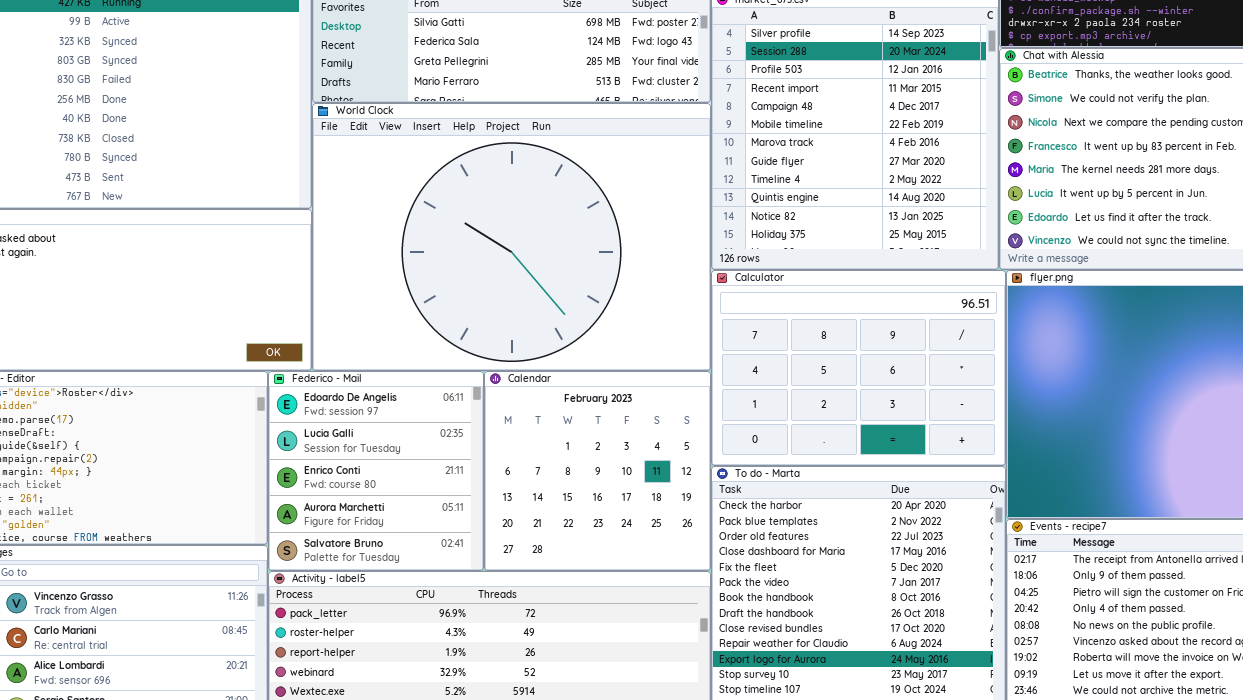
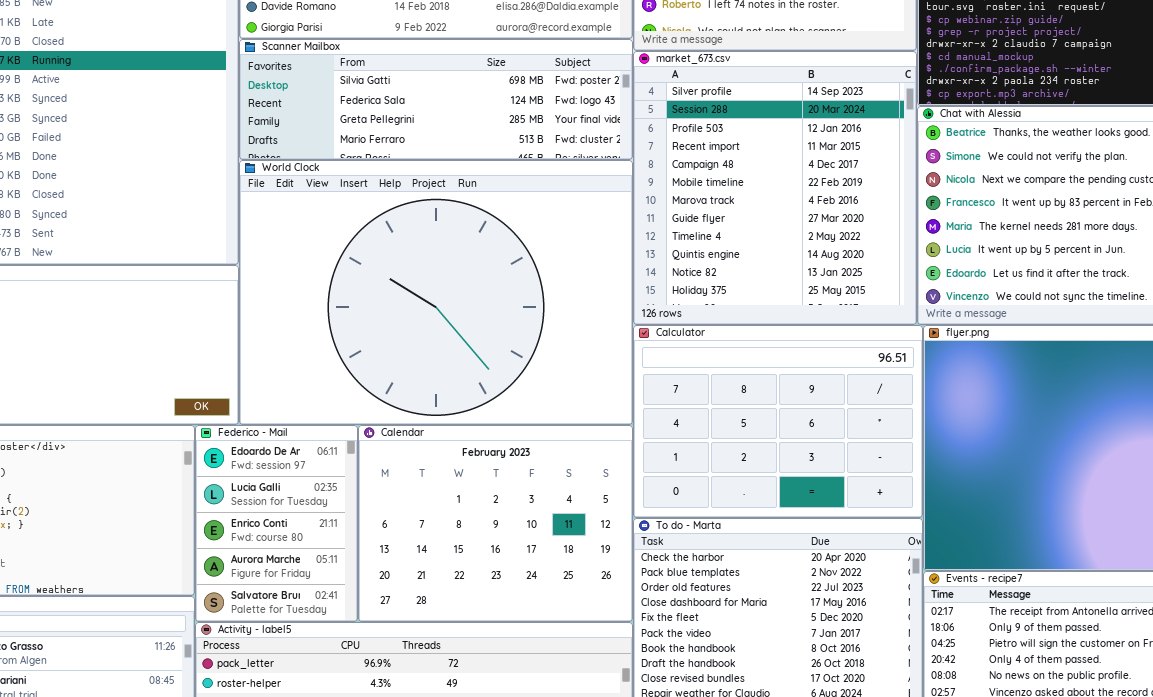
Federico - Mail: [268,371,484,571] -> [195,425,358,622], resized
Calendar: [484,371,711,571] -> [358,425,633,622], resized

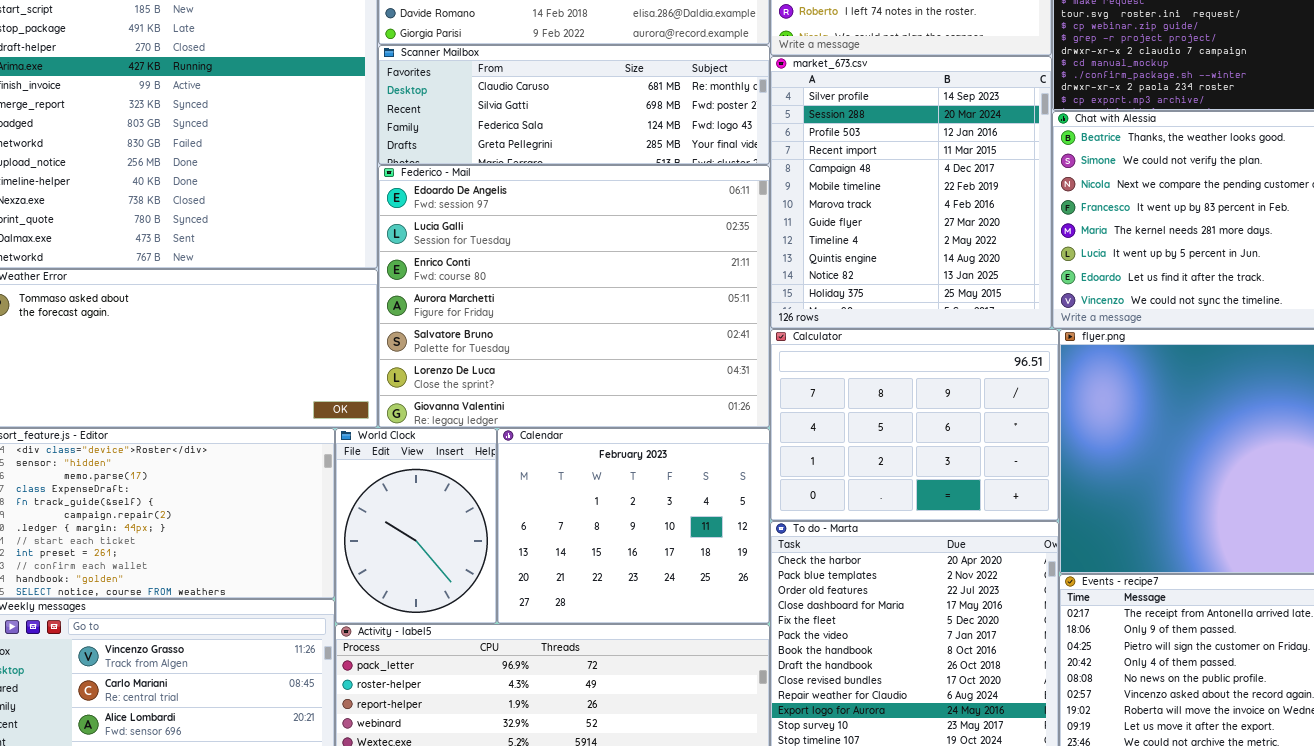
Scanner Mailbox: [239,39,633,160] -> [378,45,770,165], scrolled up 1 row
World Clock: [239,160,633,425] -> [335,428,497,624], moved, resized
Federico - Mail: [195,425,358,622] -> [378,165,770,428], moved, resized

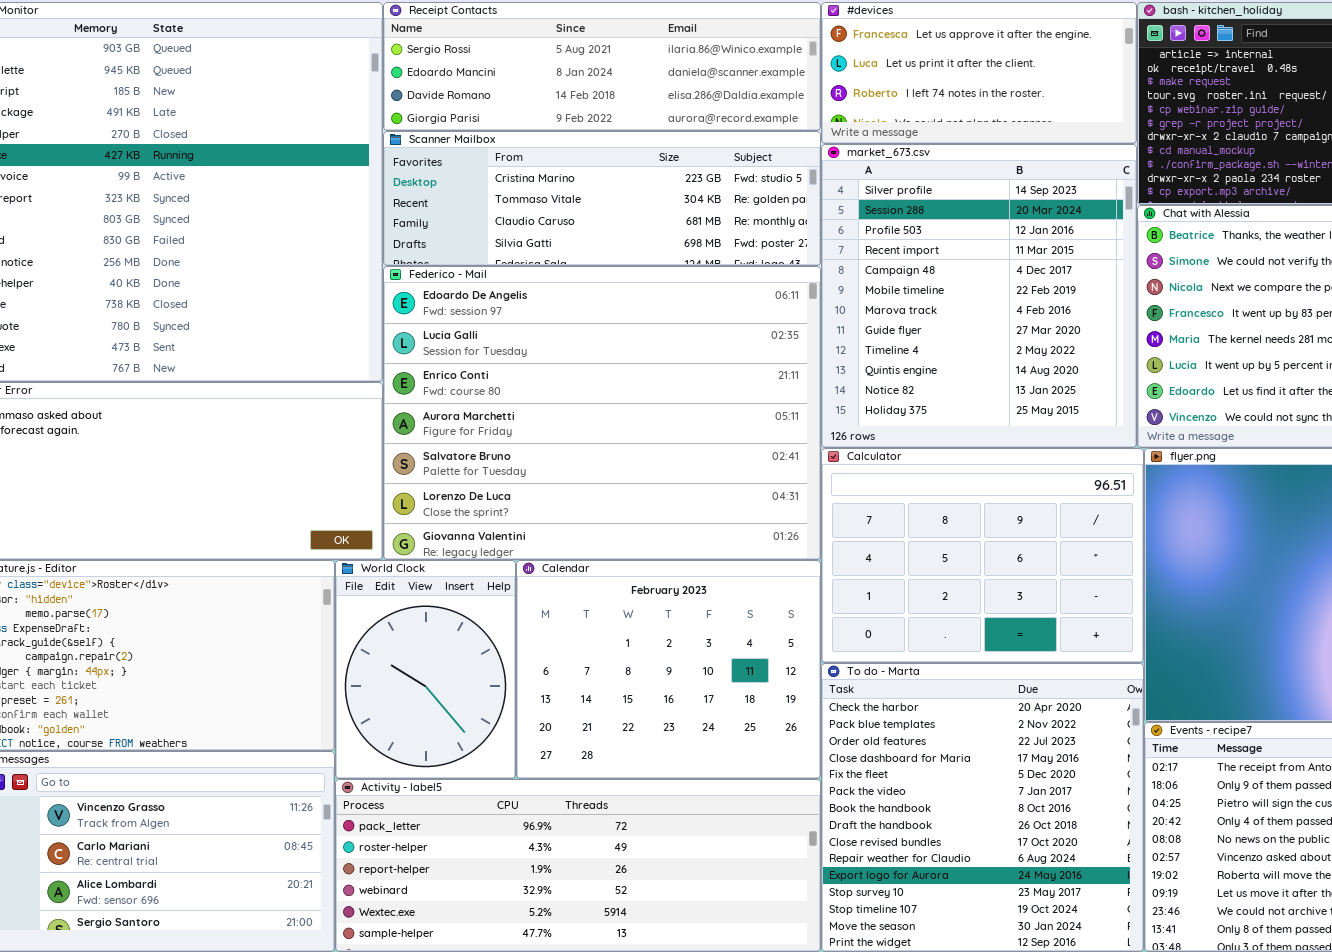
Scanner Mailbox: [378,45,770,165] -> [383,131,821,266], scrolled up 2 rows

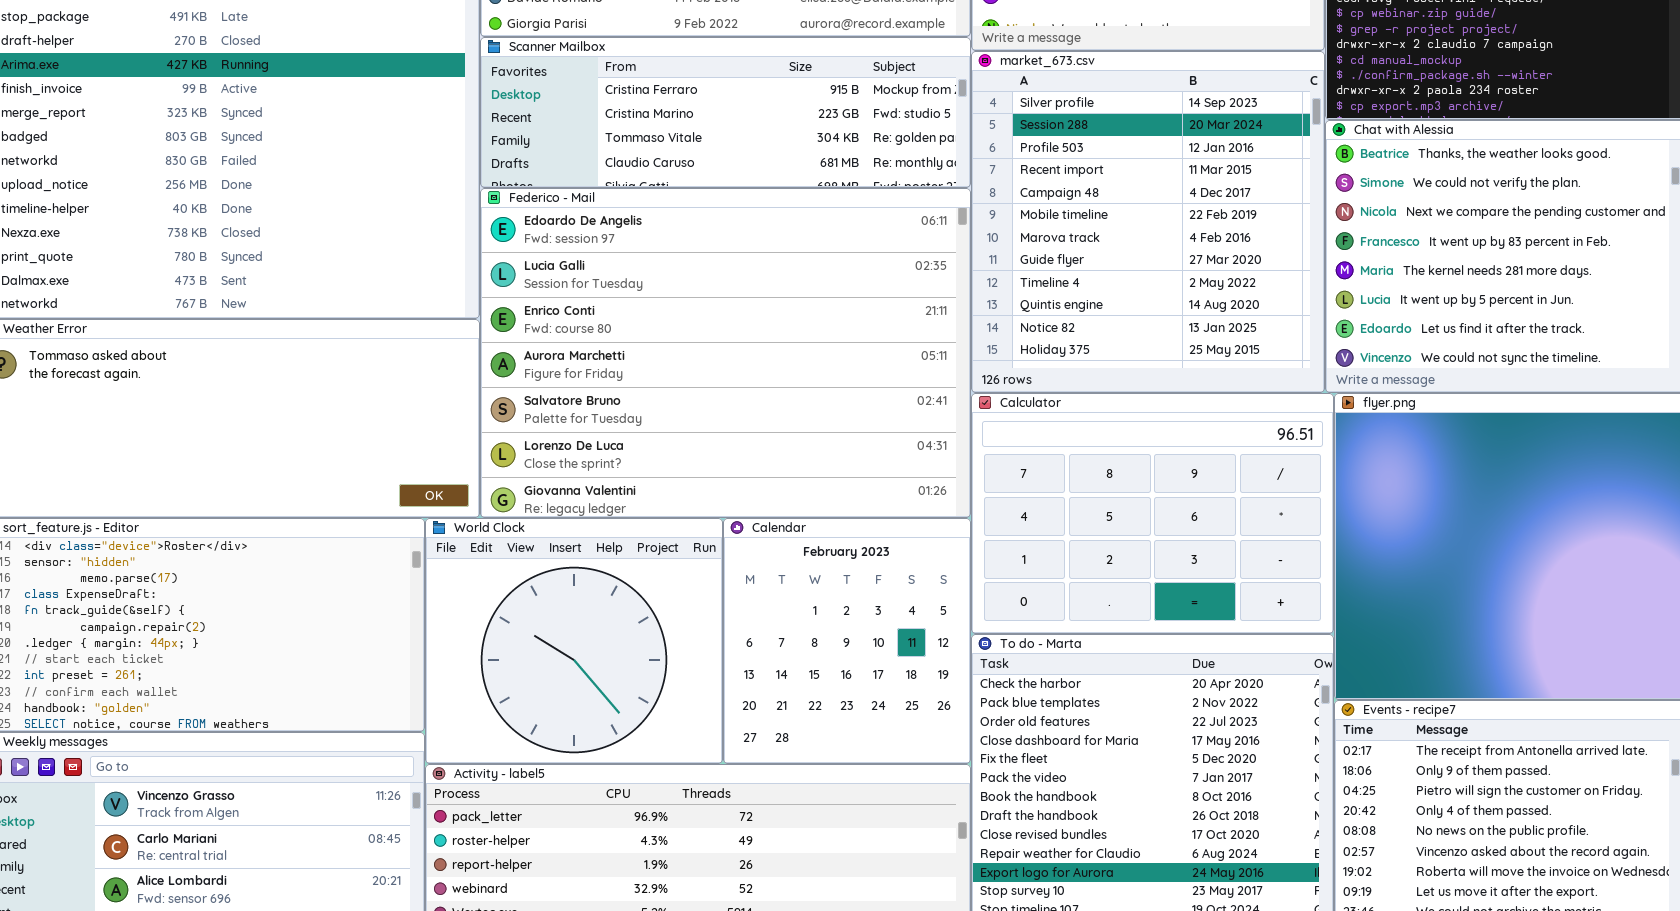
Scanner Mailbox: [383,131,821,266] -> [480,37,971,188], scrolled up 1 row
World Clock: [335,560,516,779] -> [425,518,723,764], resized
Calendar: [516,560,821,779] -> [723,518,971,764], resized

